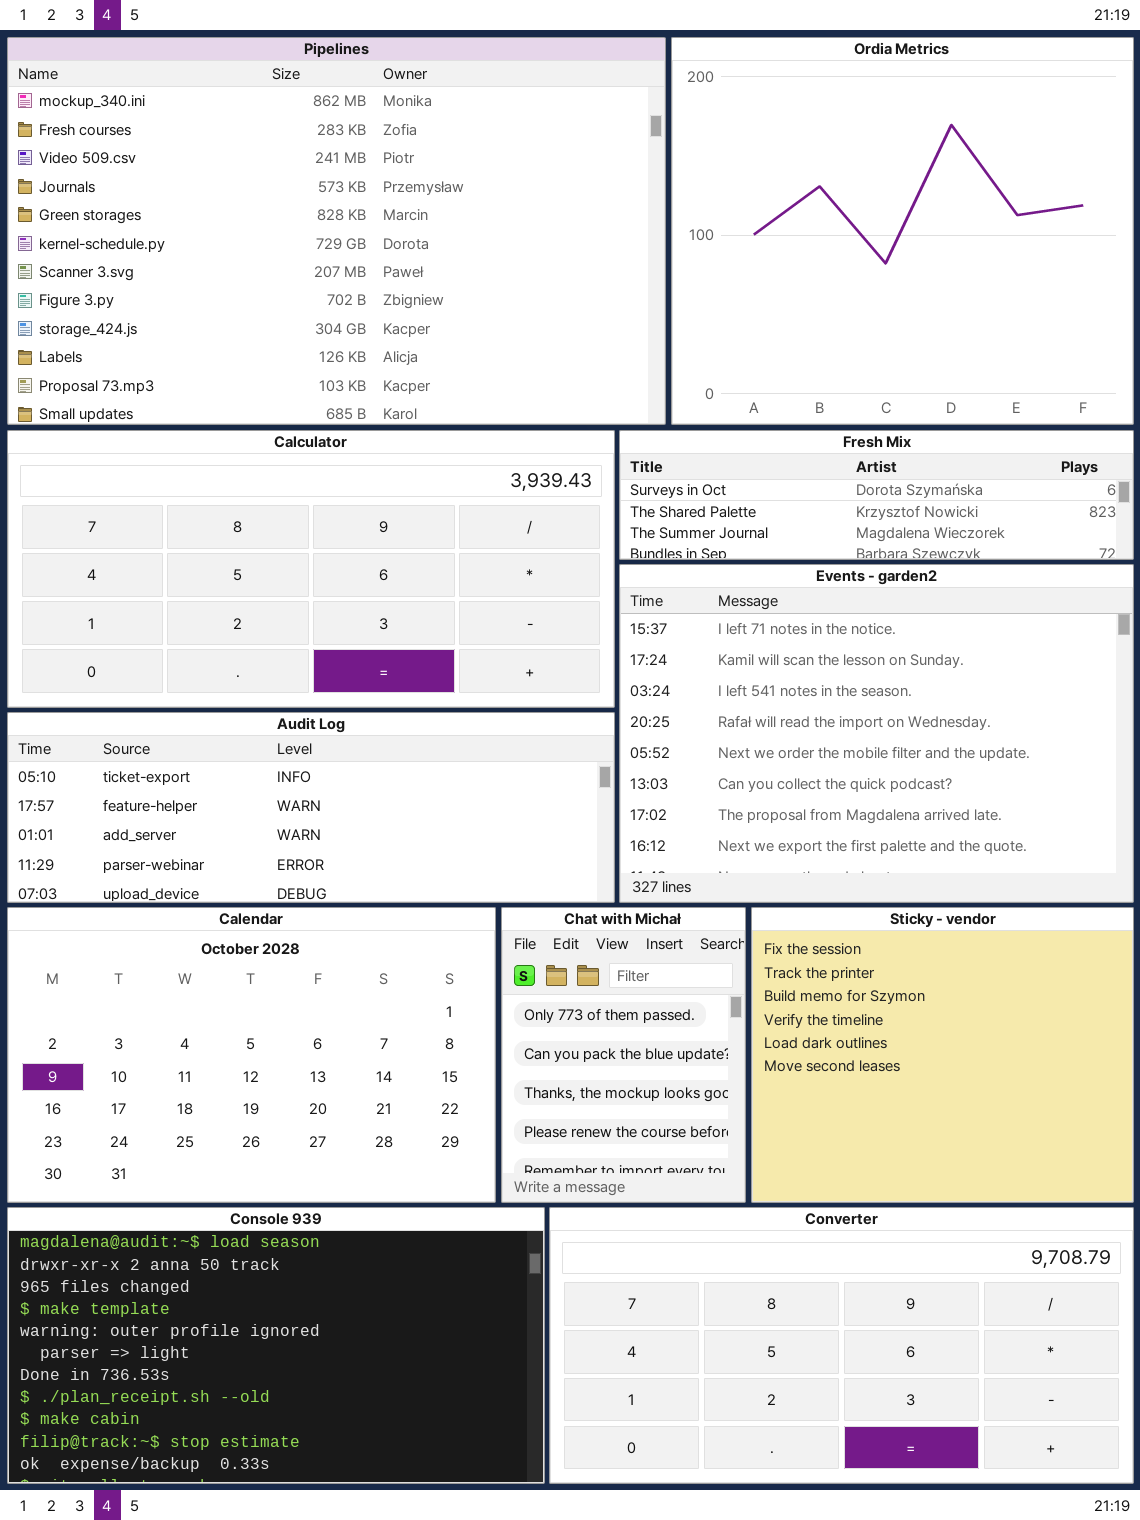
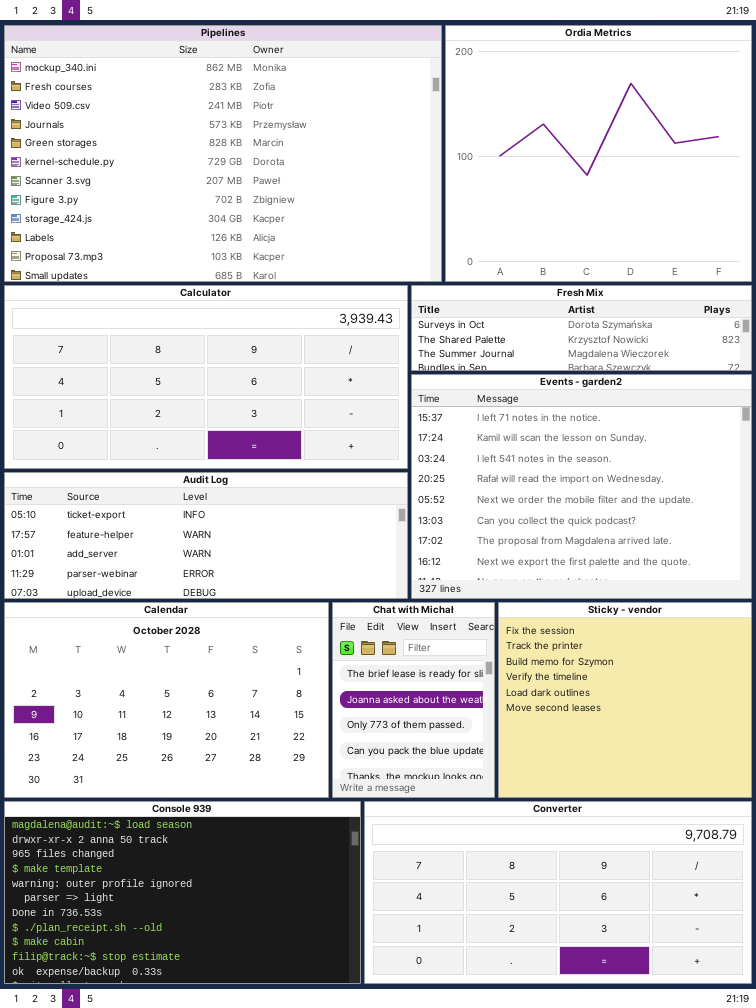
Chat with Michał: [501,907,746,1203] -> [332,602,495,798], scrolled up 2 rows

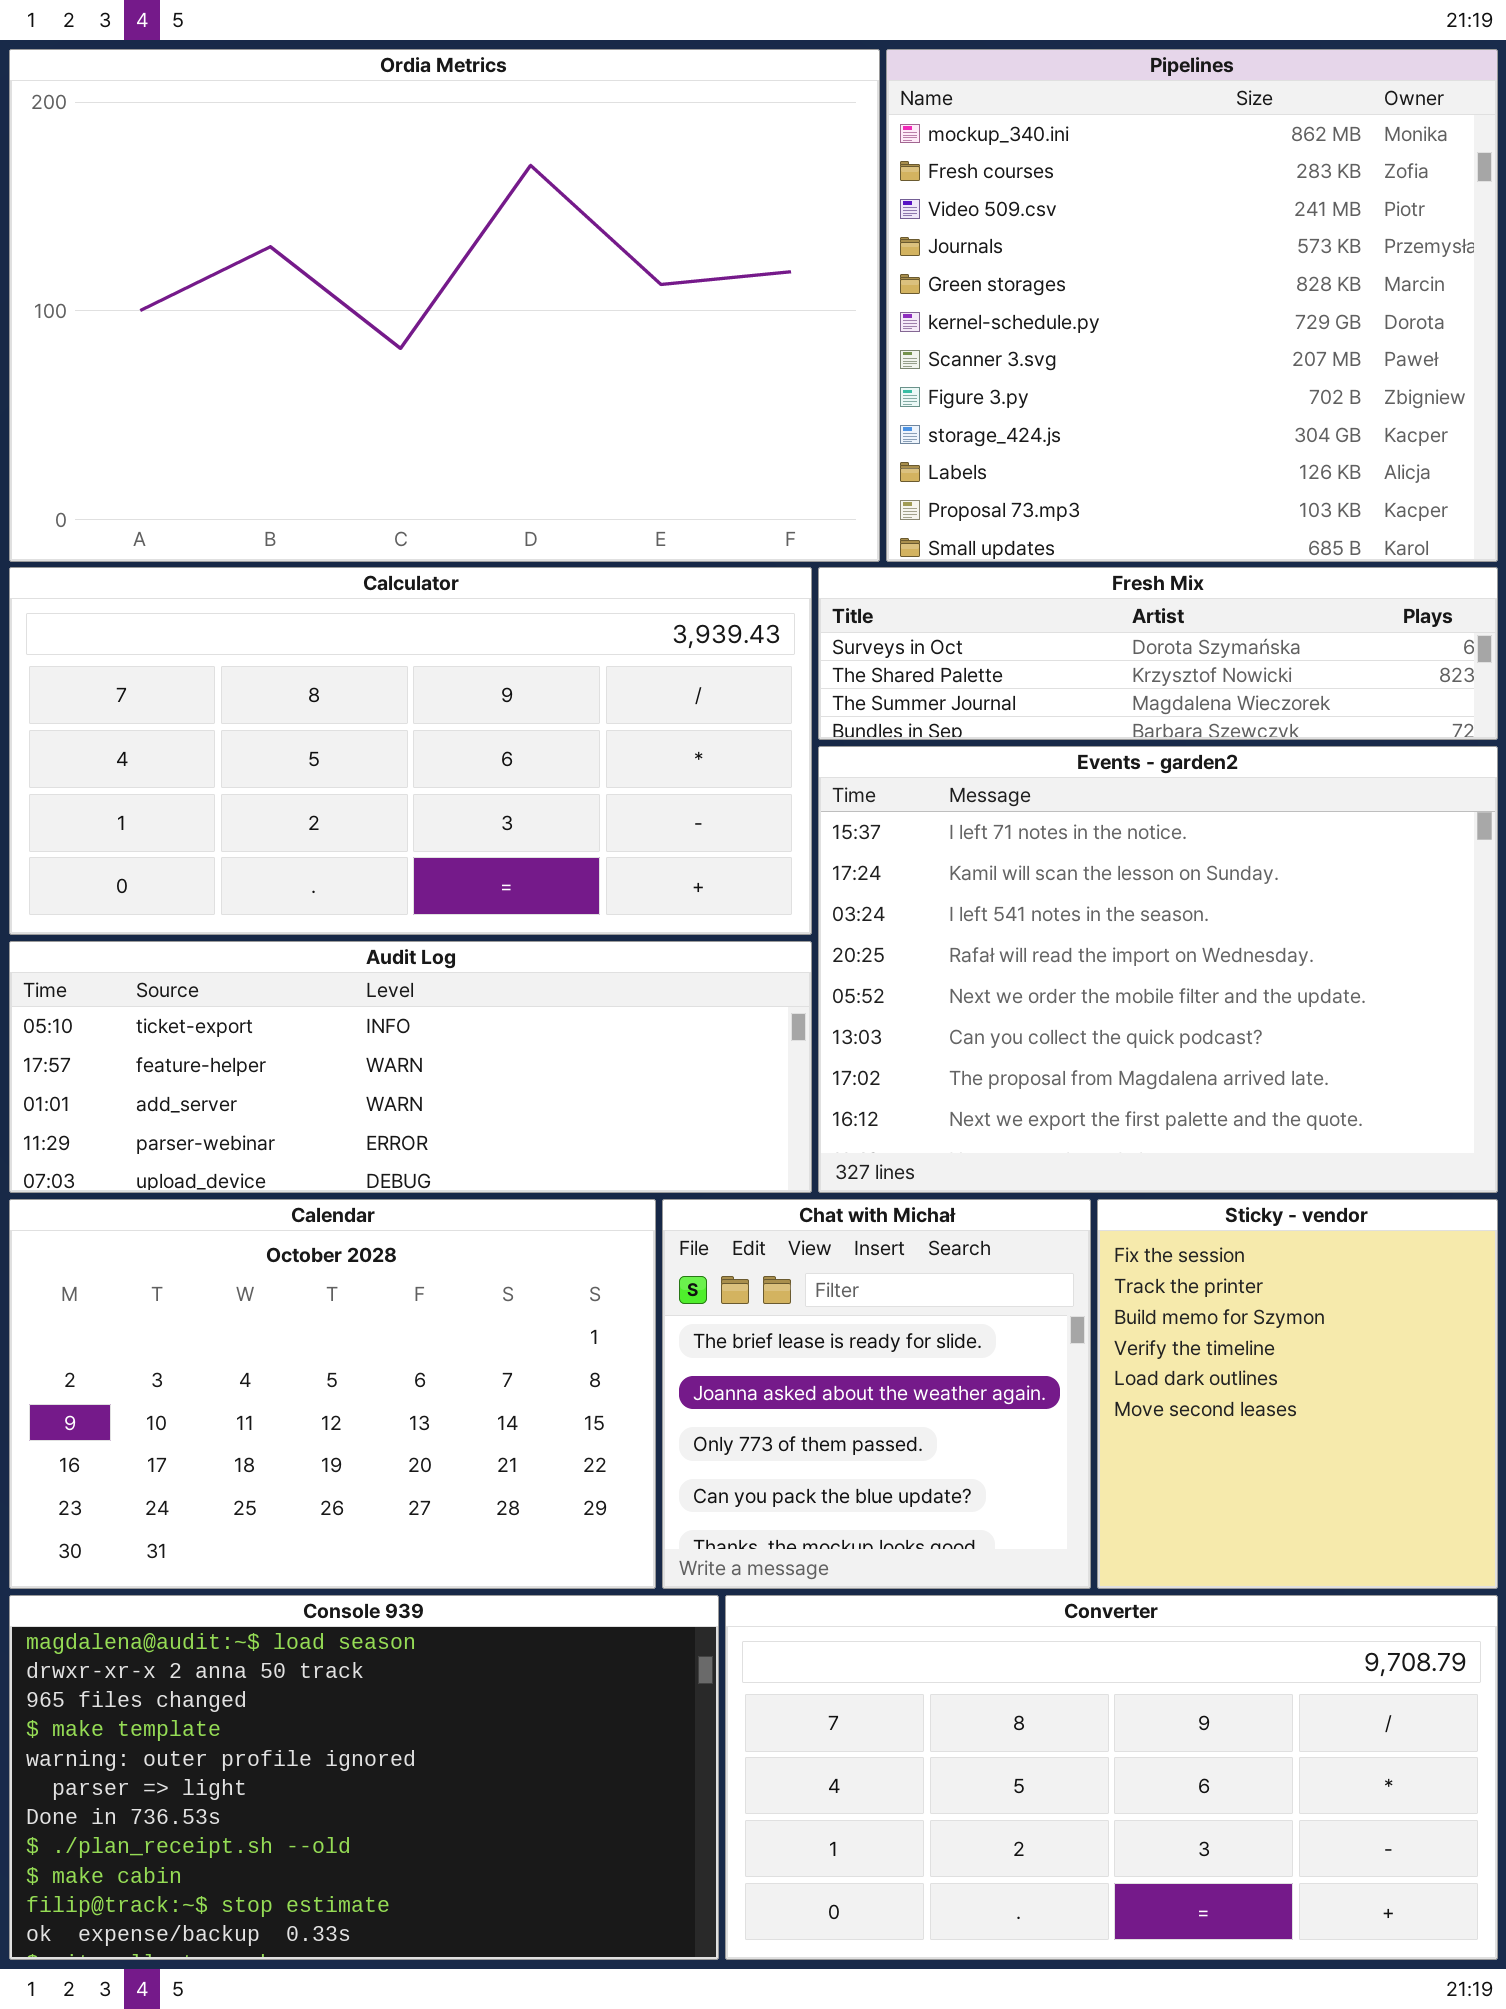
Pipelines: [4,25,442,282] -> [886,49,1498,562], moved, resized
Ordia Metrics: [445,25,752,282] -> [9,49,880,562], moved, resized
Chat with Michał: [332,602,495,798] -> [662,1199,1091,1589], resized
Sticky - vendor: [498,602,752,798] -> [1097,1199,1498,1589], resized

